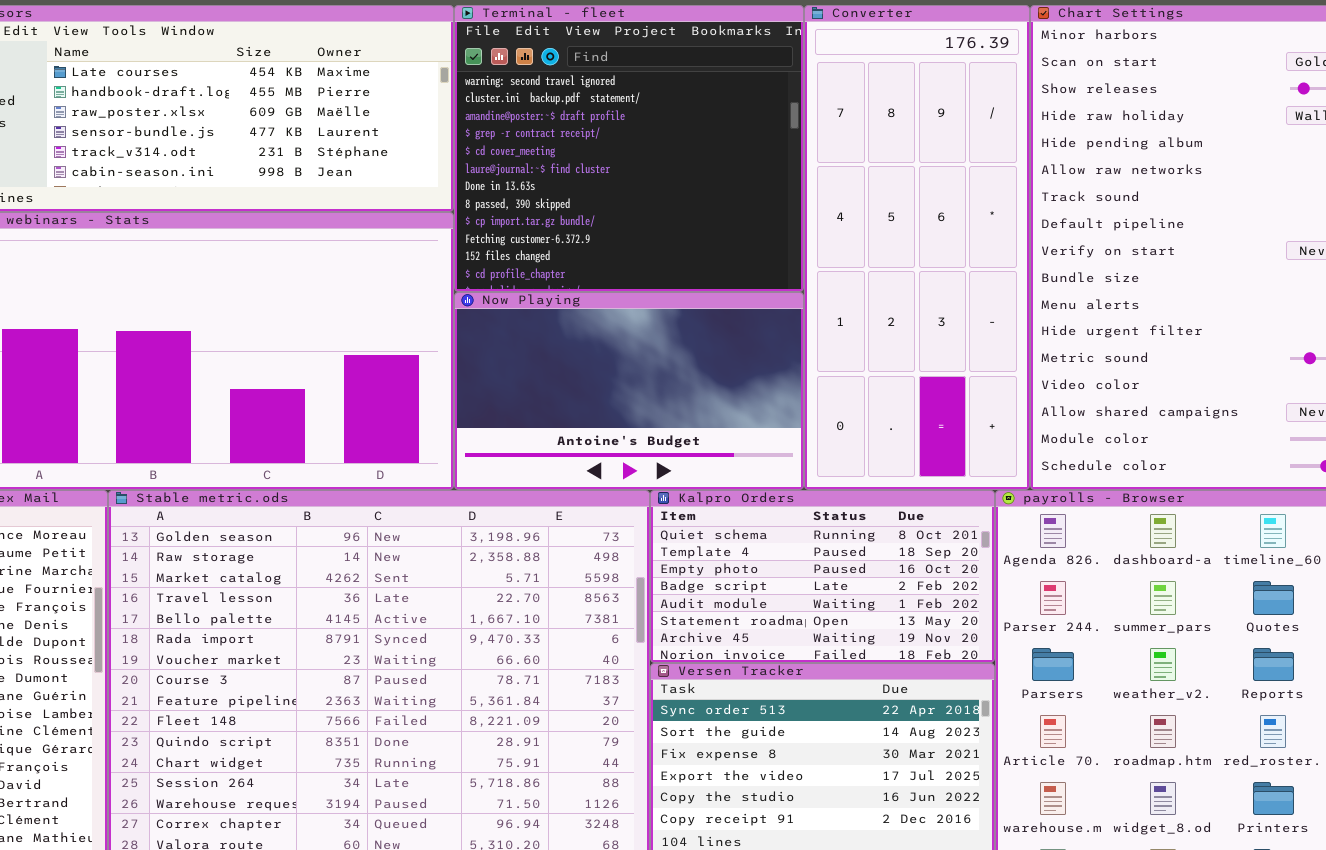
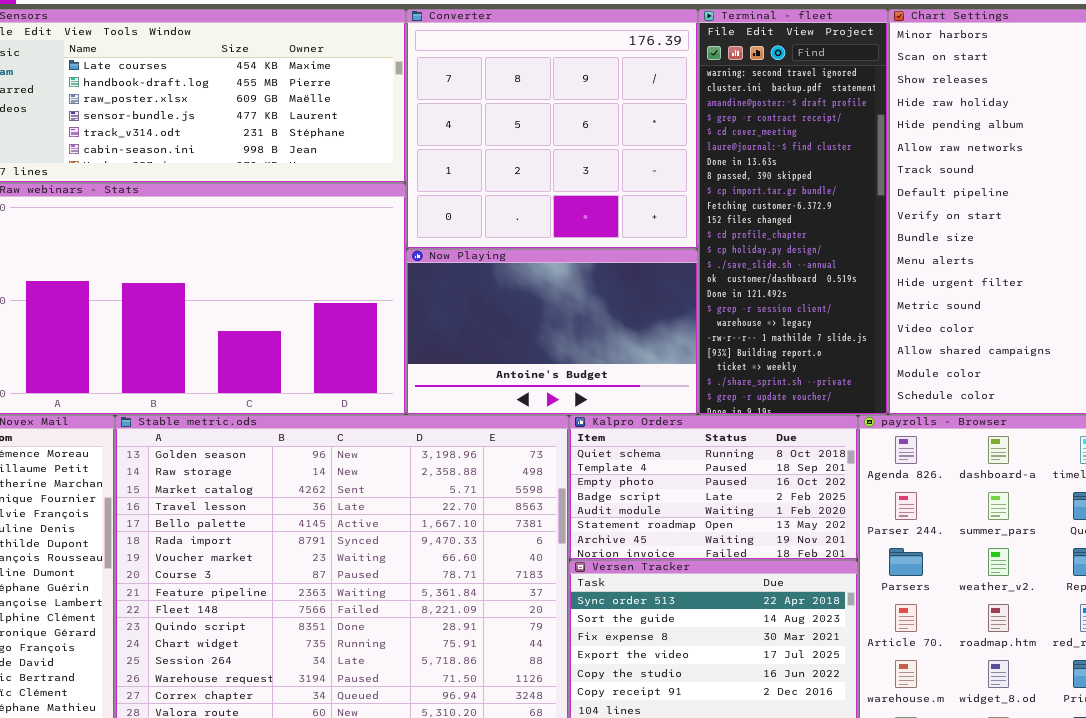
Terminal - fleet: [454,5,804,292] -> [698,9,888,415], moved, resized
Converter: [804,5,1030,490] -> [406,9,698,249], moved, resized

